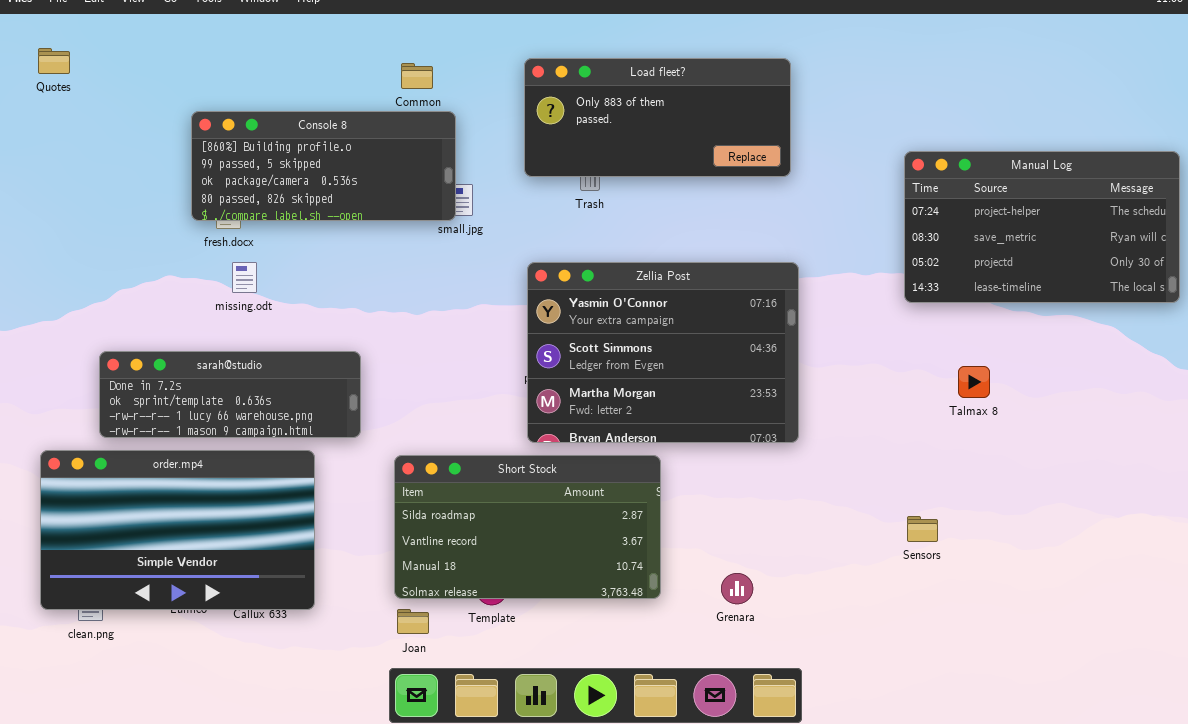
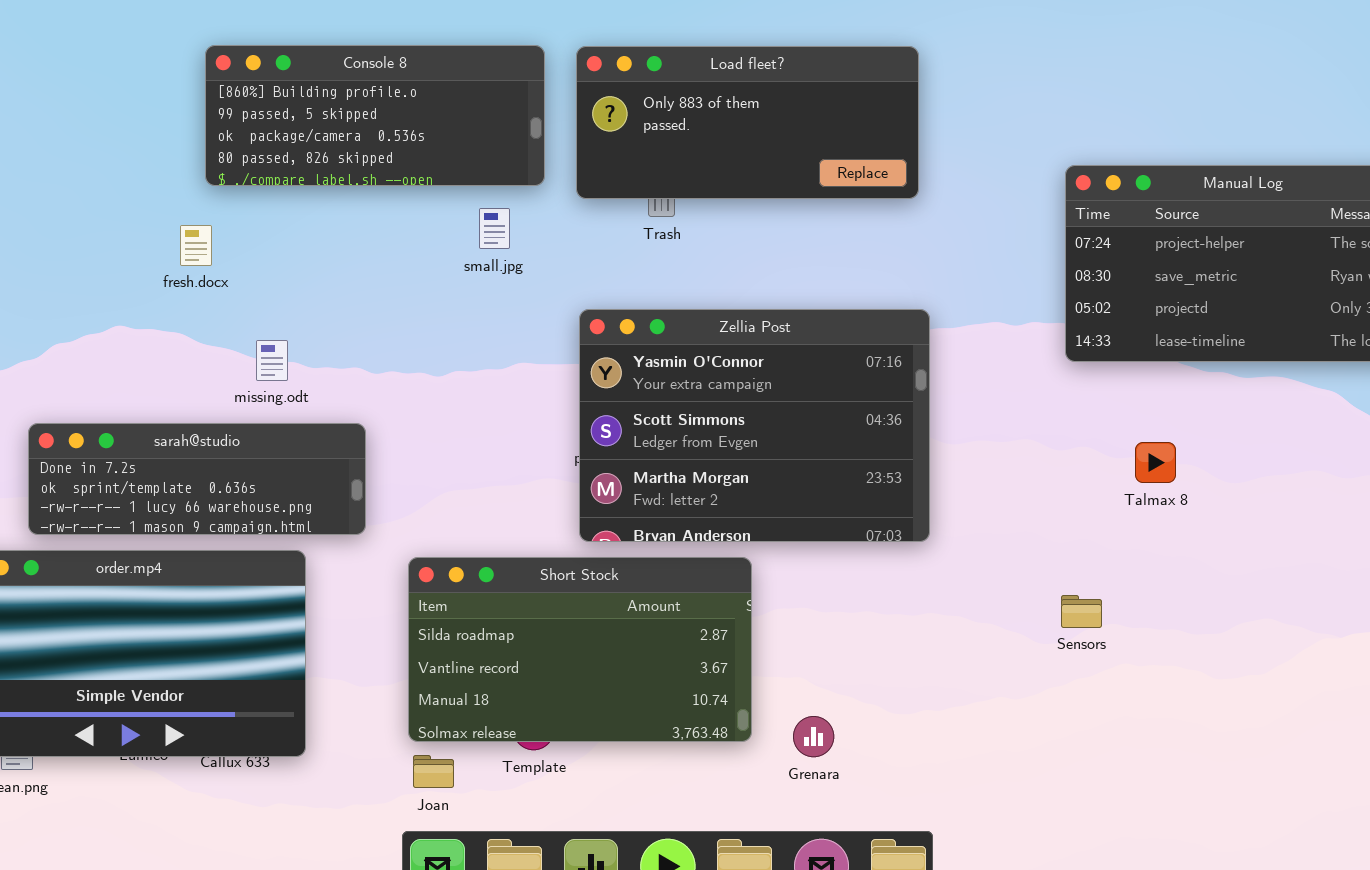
Console 8: [191,111,456,221] -> [205,45,545,186], moved
missing.odt: [232,262,257,293] -> [256,340,288,381], moved
Sensors: [907,516,938,542] -> [1061,595,1102,628], moved
Grenara: [721,573,753,604] -> [793,716,834,757], moved

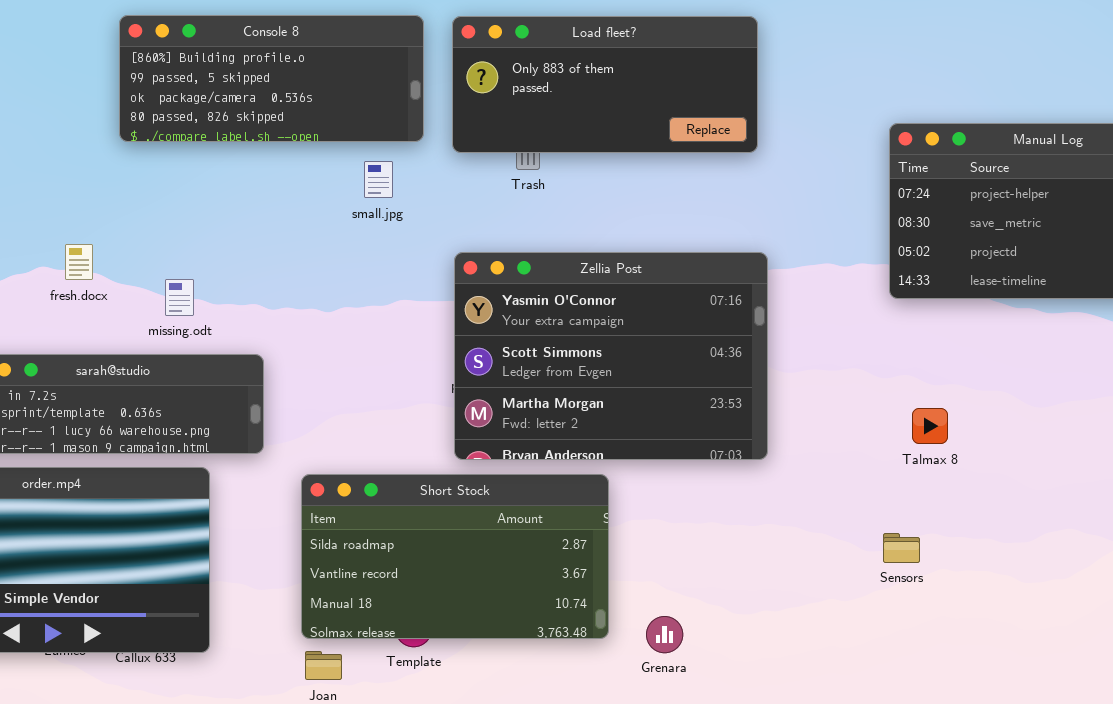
fresh.docx: [180,225,212,266] -> [65,244,93,280], moved
Talmax 8: [1135,442,1176,483] -> [912,408,948,444], moved
Sensors: [1061,595,1102,628] -> [883,533,920,563], moved

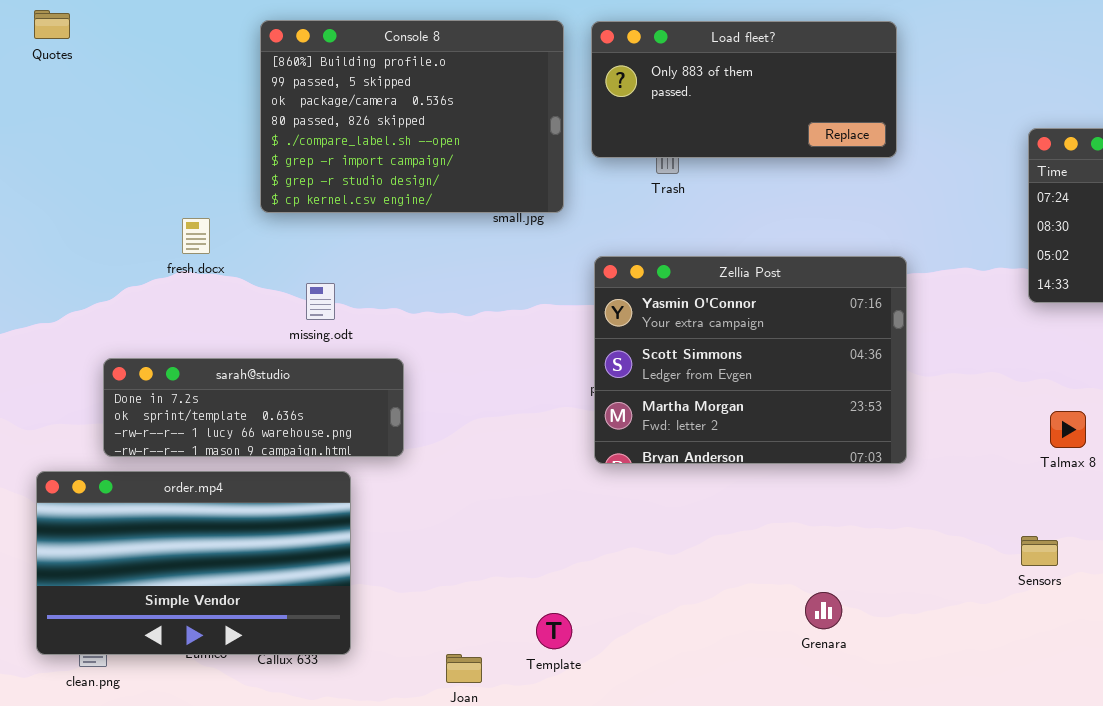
Console 8: [119,15,424,142] -> [260,20,564,213], resized
fresh.docx: [65,244,93,280] -> [182,218,210,254], moved
Short Stock: [301,474,609,639] -> none, closed
Grenara: [646,616,683,653] -> [805,592,842,629], moved

